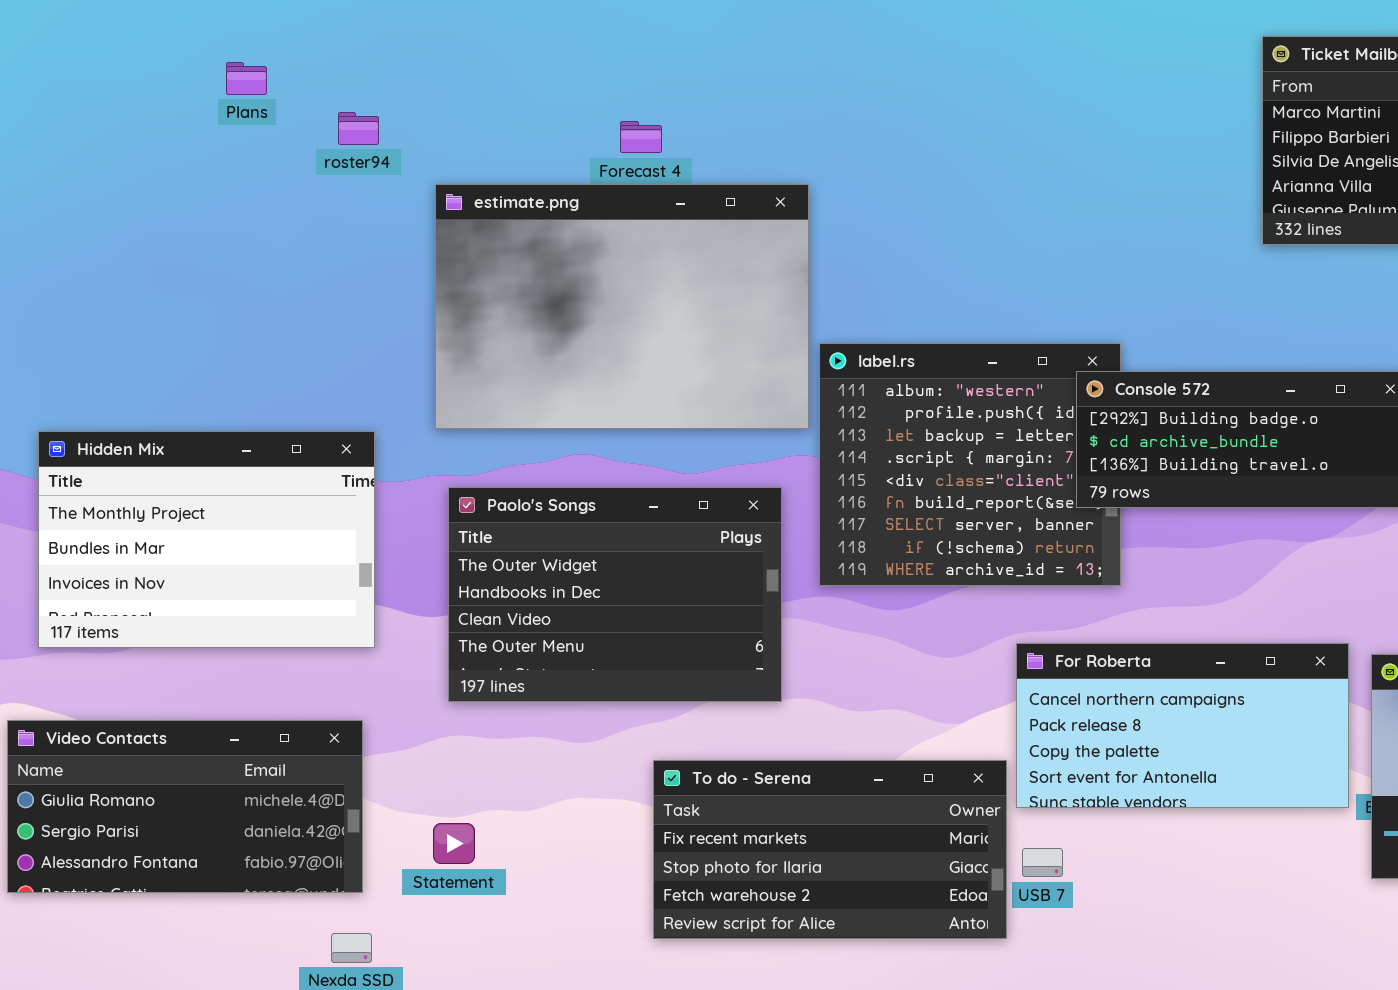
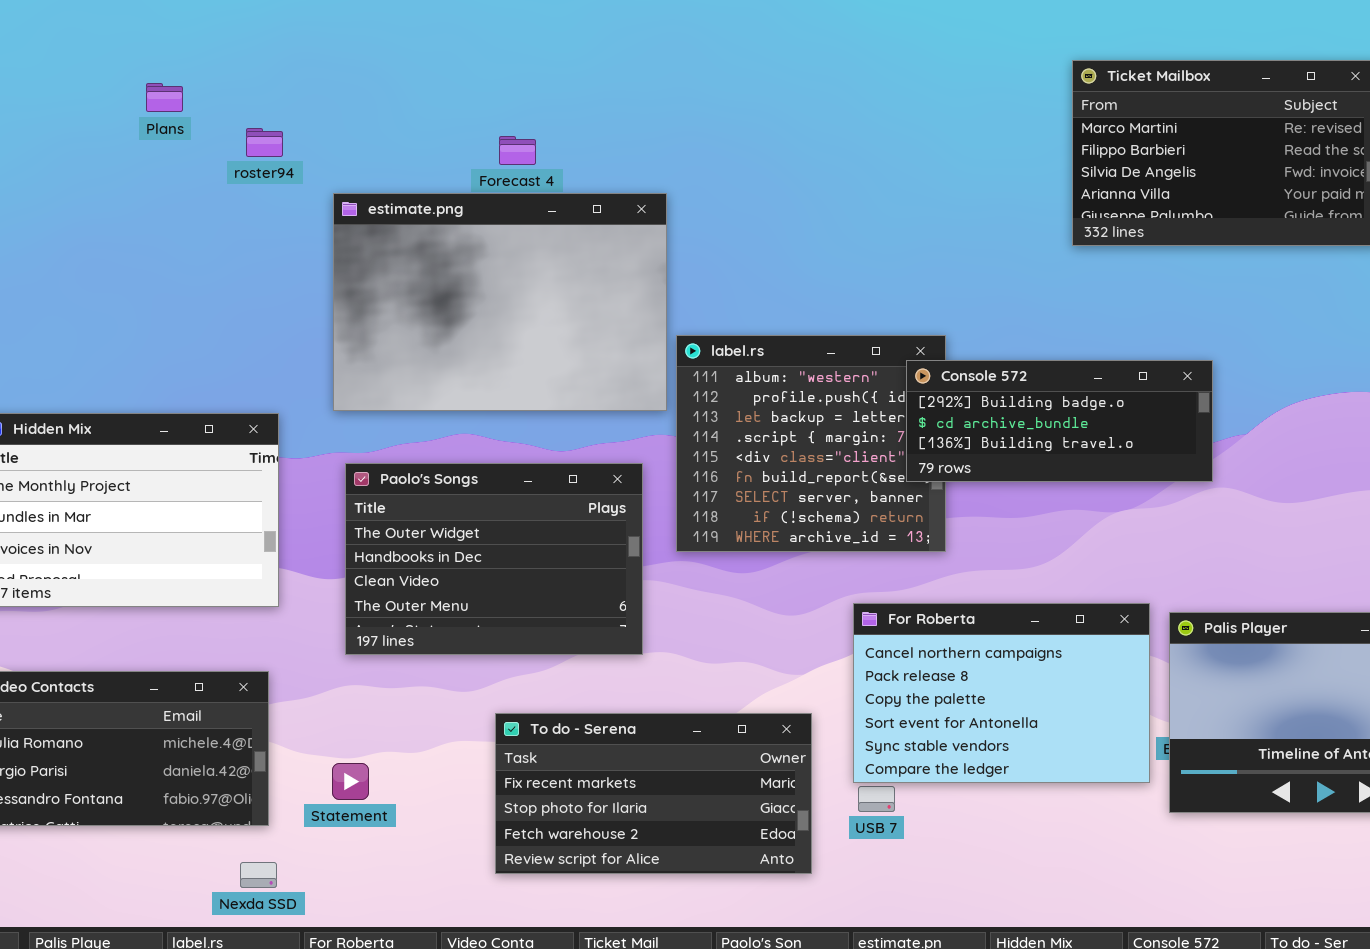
For Roberta: [1016,643,1349,808] -> [853,603,1150,783], resized
To do - Serena: [653,760,1007,939] -> [495,713,812,874], moved

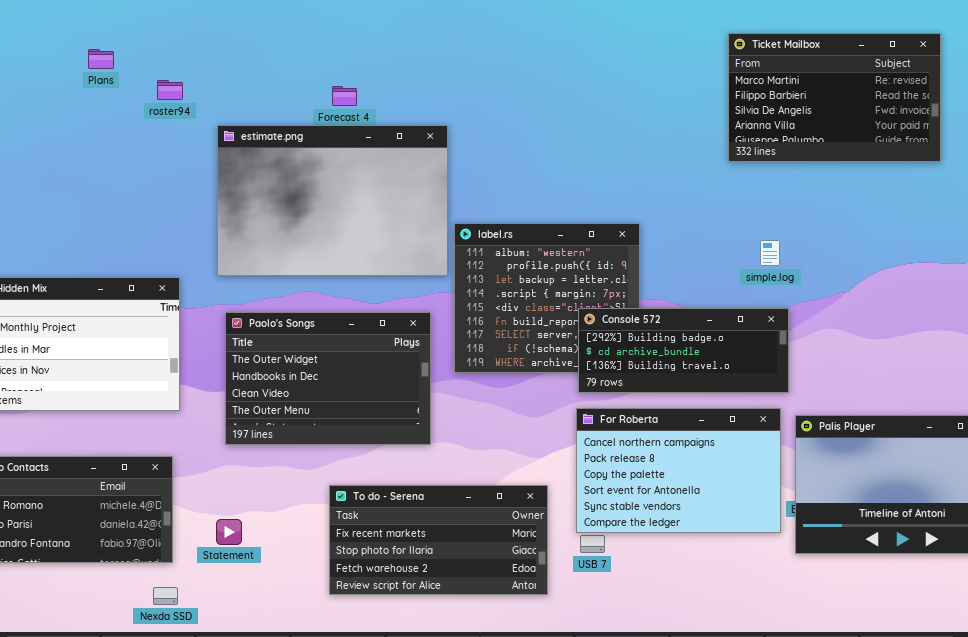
Console 572: [906,360,1213,482] -> [578,308,789,393], moved

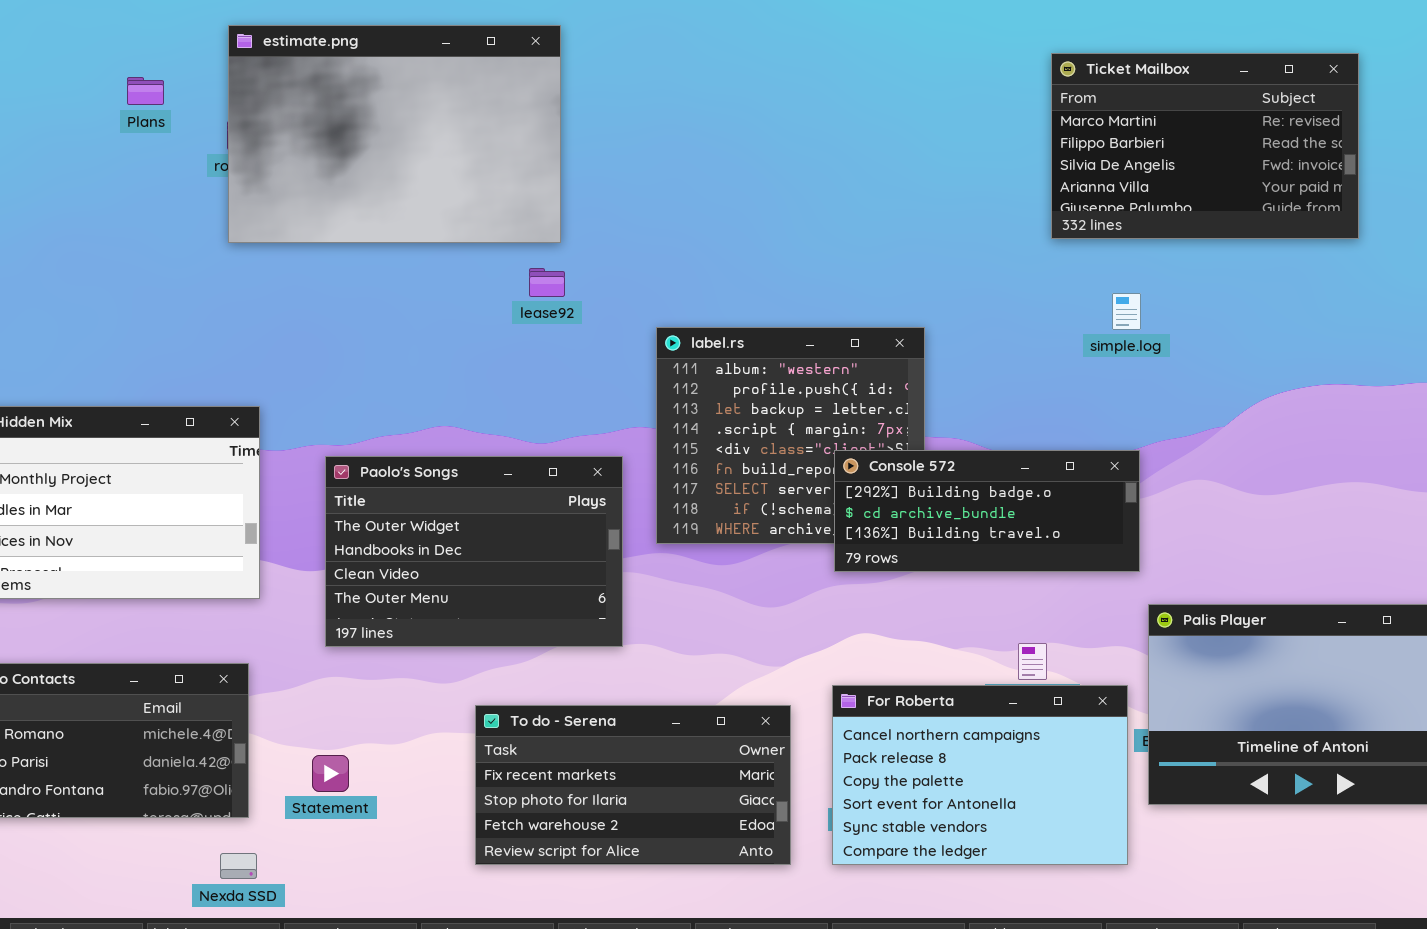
estimate.png: [217,125,448,276] -> [228,25,561,243], moved
simple.log: [760,240,780,266] -> [1112,293,1141,330], moved
For Roberta: [576,408,781,533] -> [832,685,1128,865], moved

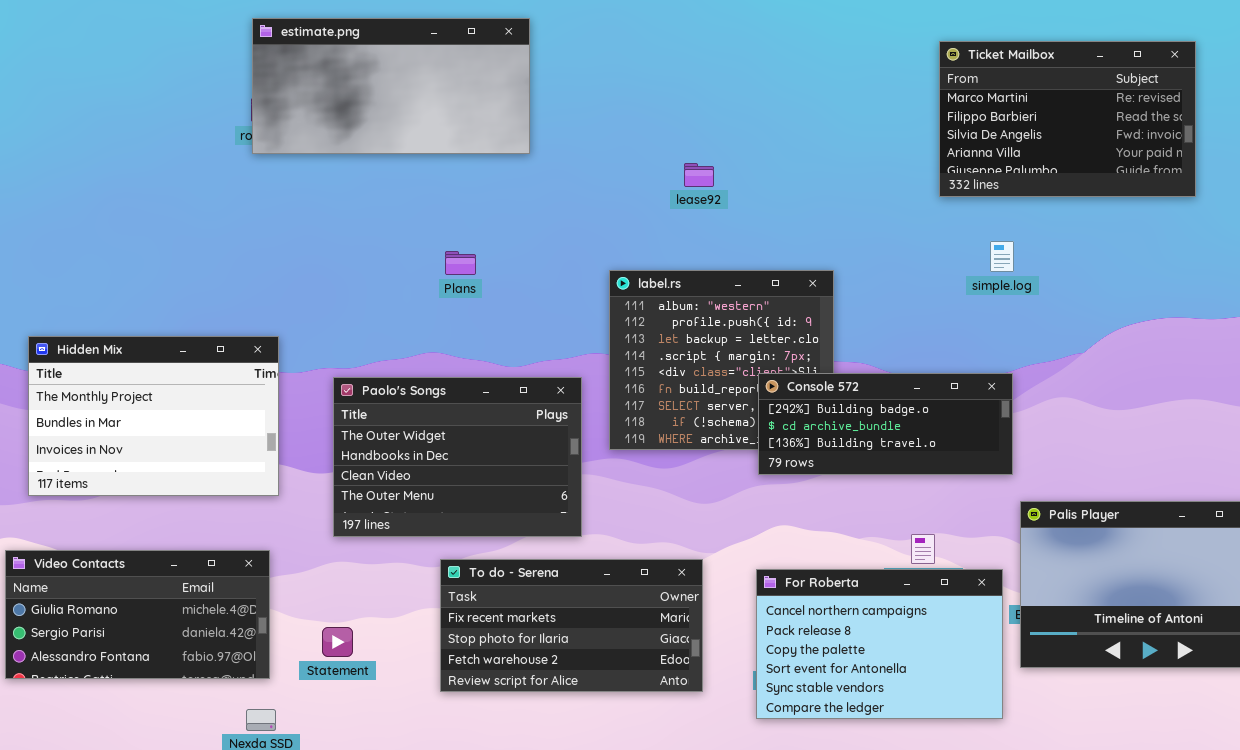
estimate.png: [228,25,561,243] -> [252,18,530,154], resized
Plans: [127,77,164,105] -> [445,251,476,275], moved
lease92: [529,268,565,297] -> [684,163,714,187], moved
To do - Serena: [475,705,791,865] -> [440,559,703,692], moved

